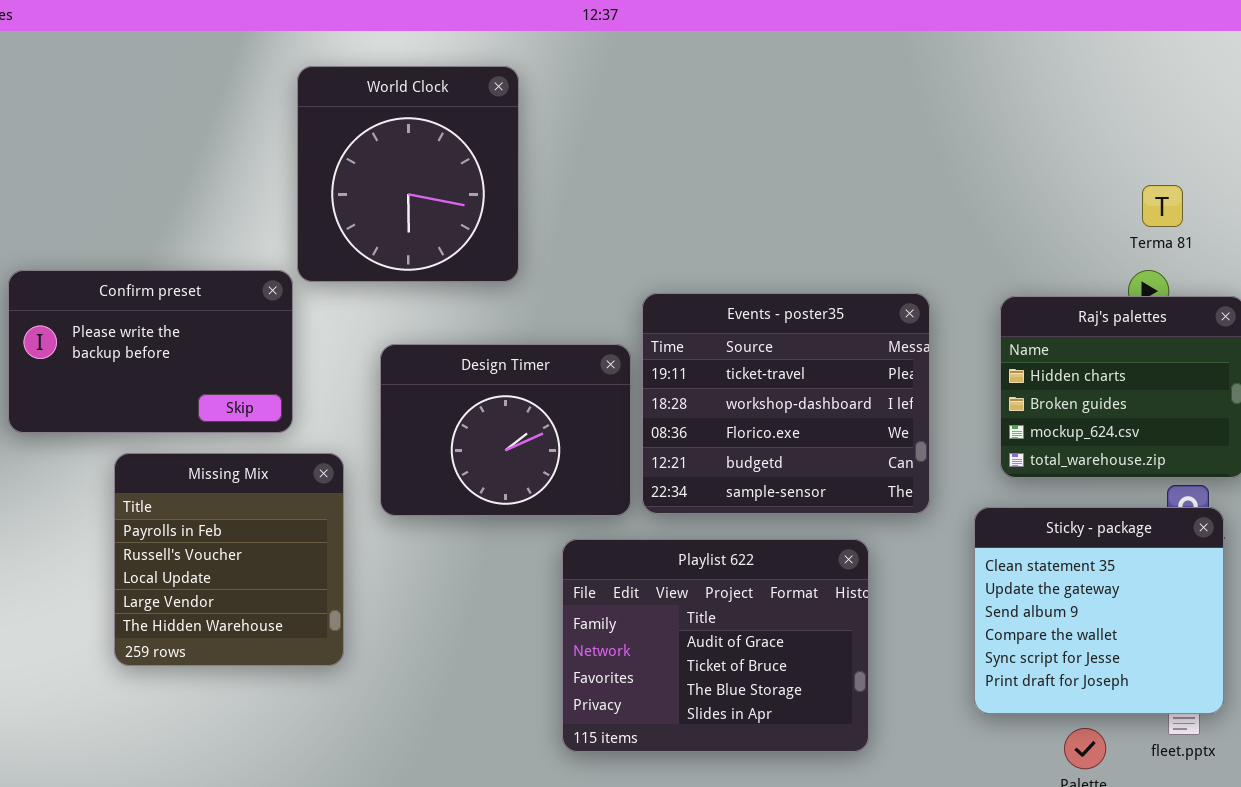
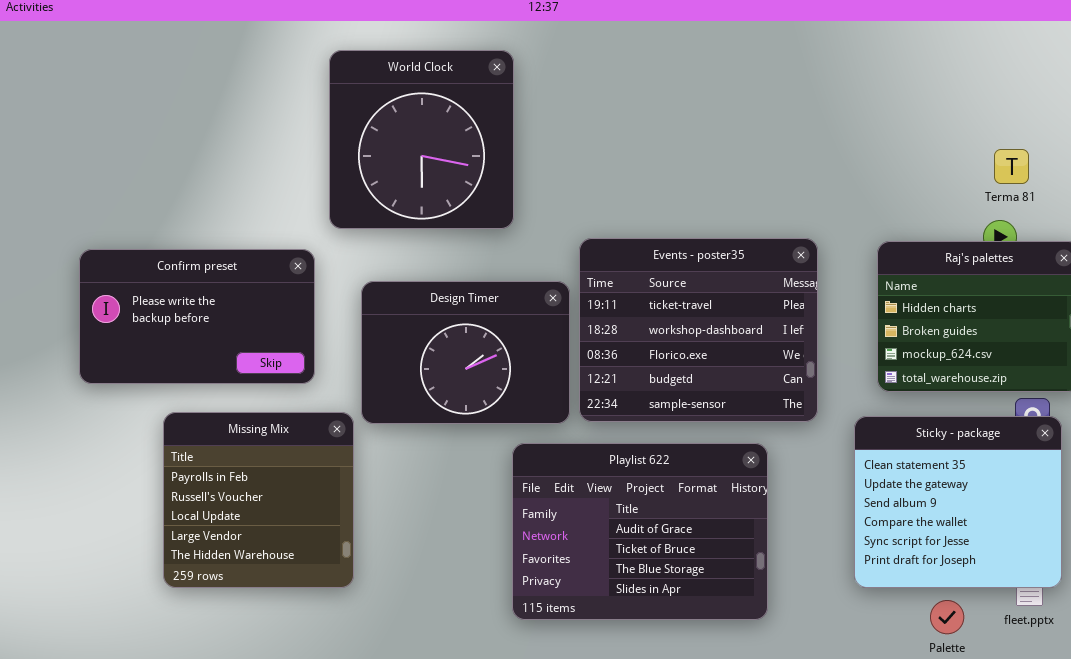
World Clock: [297,66,519,282] -> [329,50,514,229], moved
Confirm preset: [8,270,293,433] -> [79,249,315,384], moved
Missing Mix: [114,453,344,666] -> [163,412,354,588], moved

